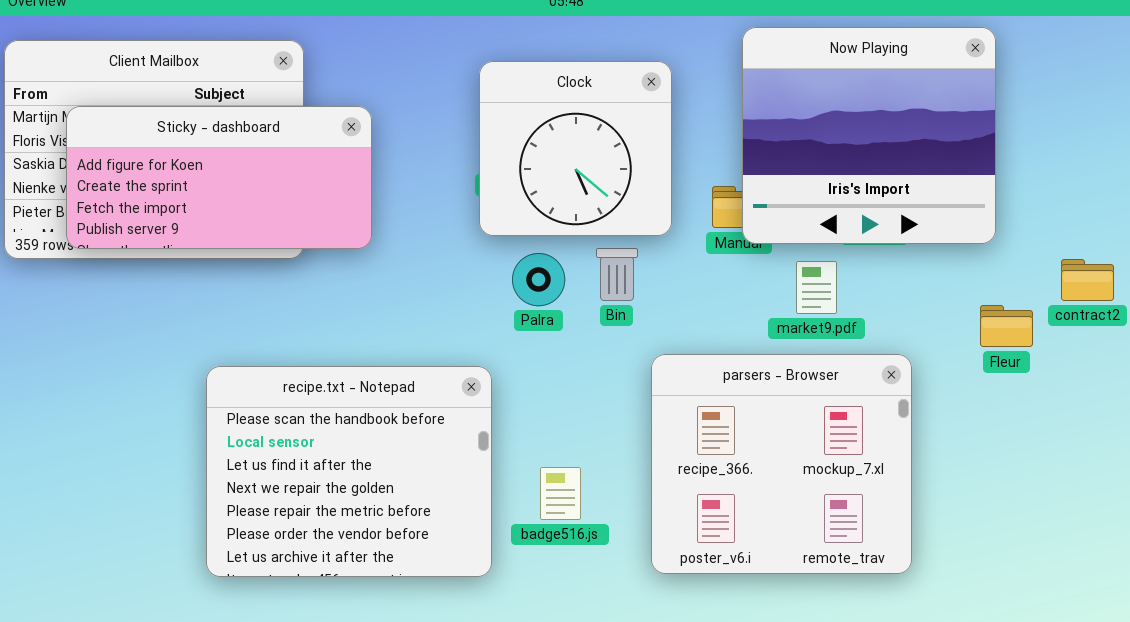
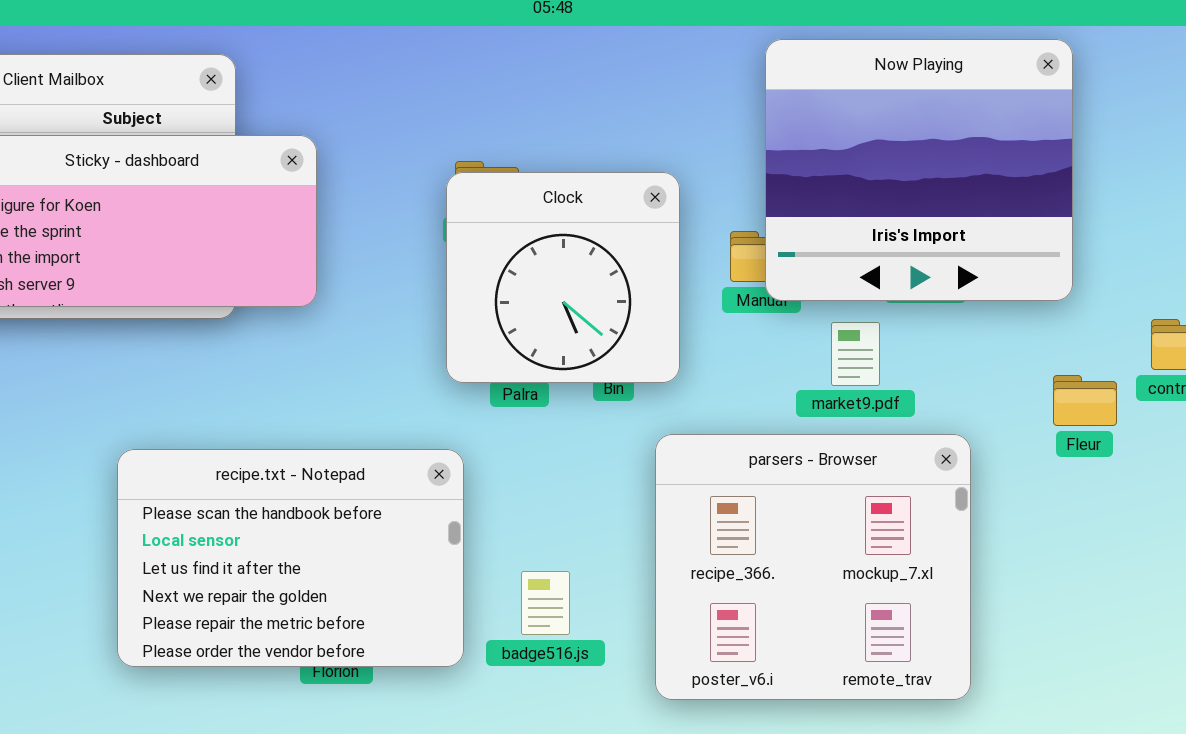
Clock: [479,61,672,236] -> [446,172,680,383], moved
recipe.txt - Notepad: [206,366,492,577] -> [117,449,464,667], resized

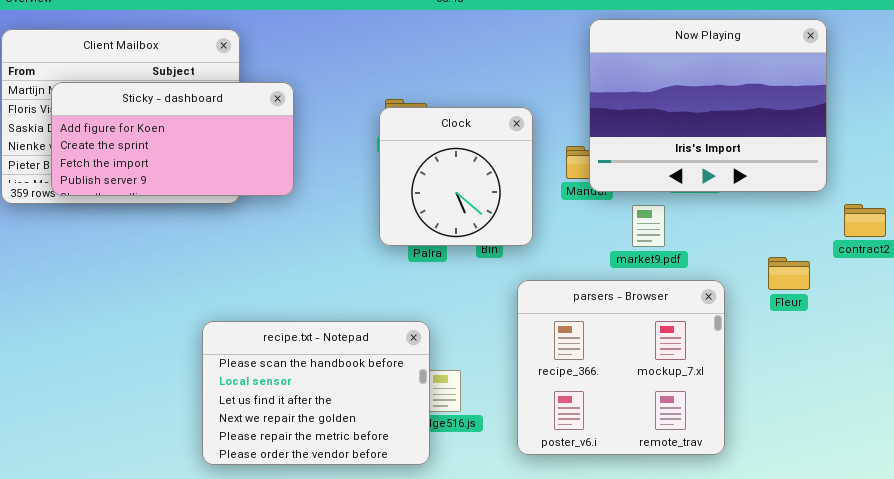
Now Playing: [765,39,1073,301] -> [589,19,827,192], resized
Fleur: [1053,375,1117,426] -> [768,257,810,290], moved
recipe.txt - Notepad: [117,449,464,667] -> [202,321,430,465], moved

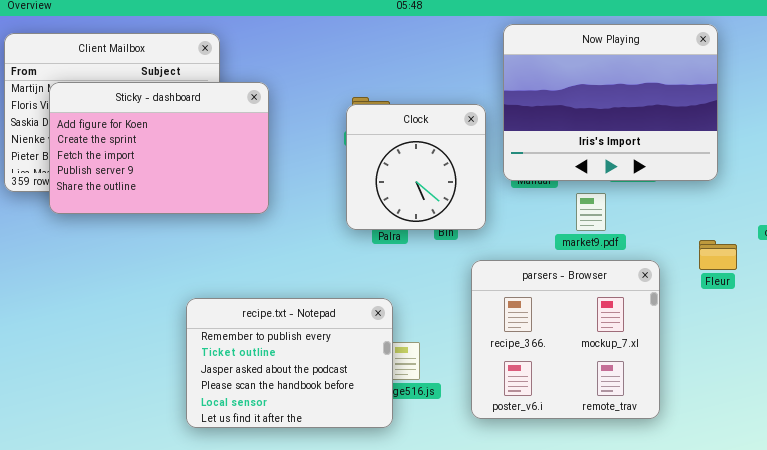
Now Playing: [589,19,827,192] -> [503,24,718,181], moved
Sticky - dashboard: [51,82,294,196] -> [49,82,269,214], resized
recipe.txt - Notepad: [202,321,430,465] -> [186,298,393,428], scrolled up 3 rows

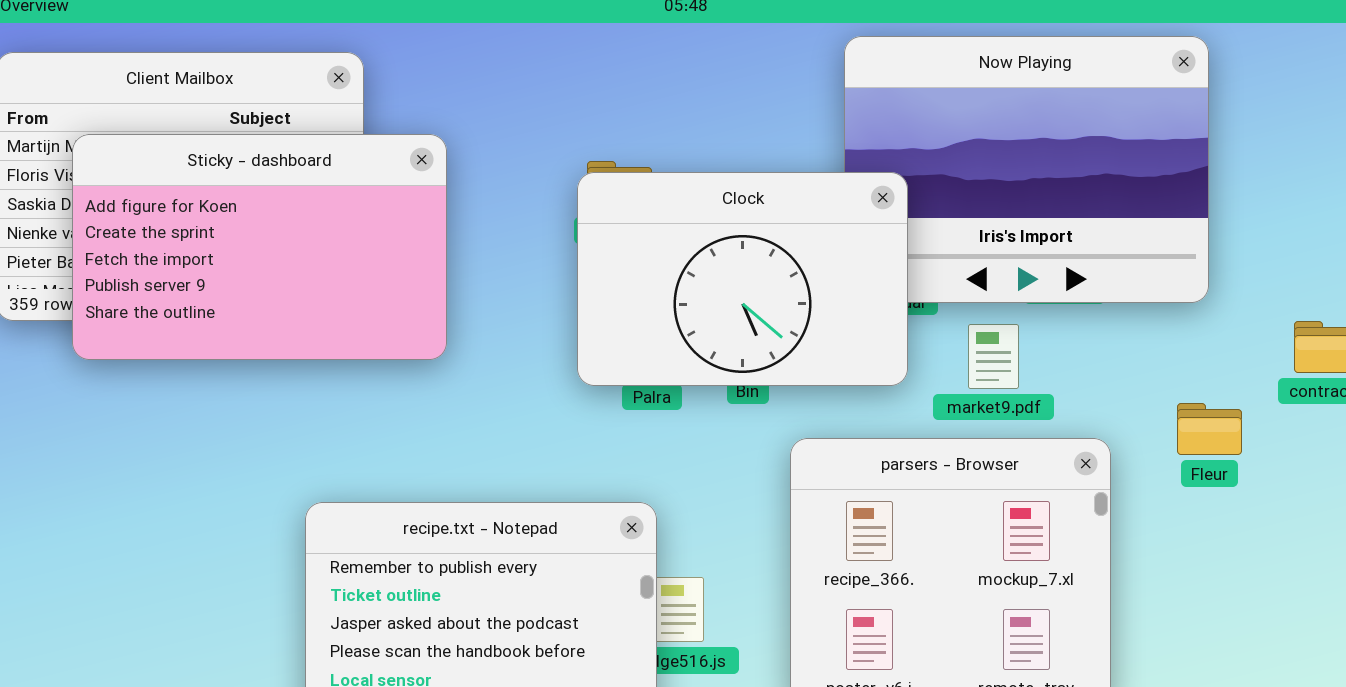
Clock: [346,104,486,230] -> [577,172,908,386], resized

